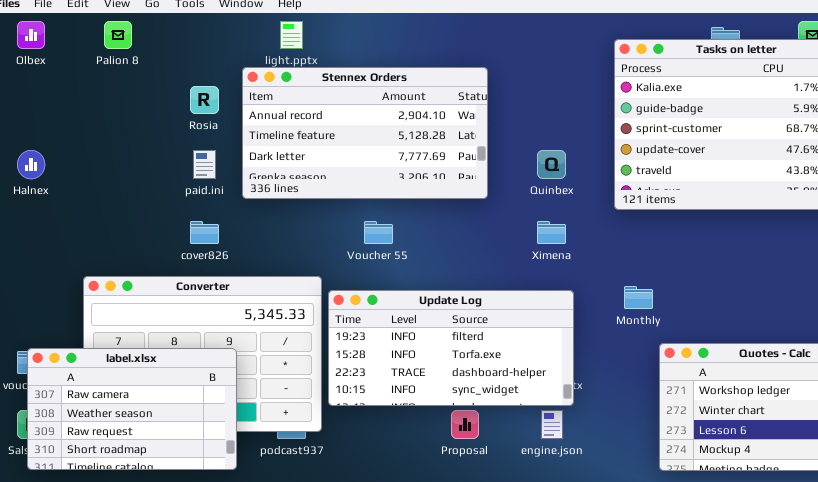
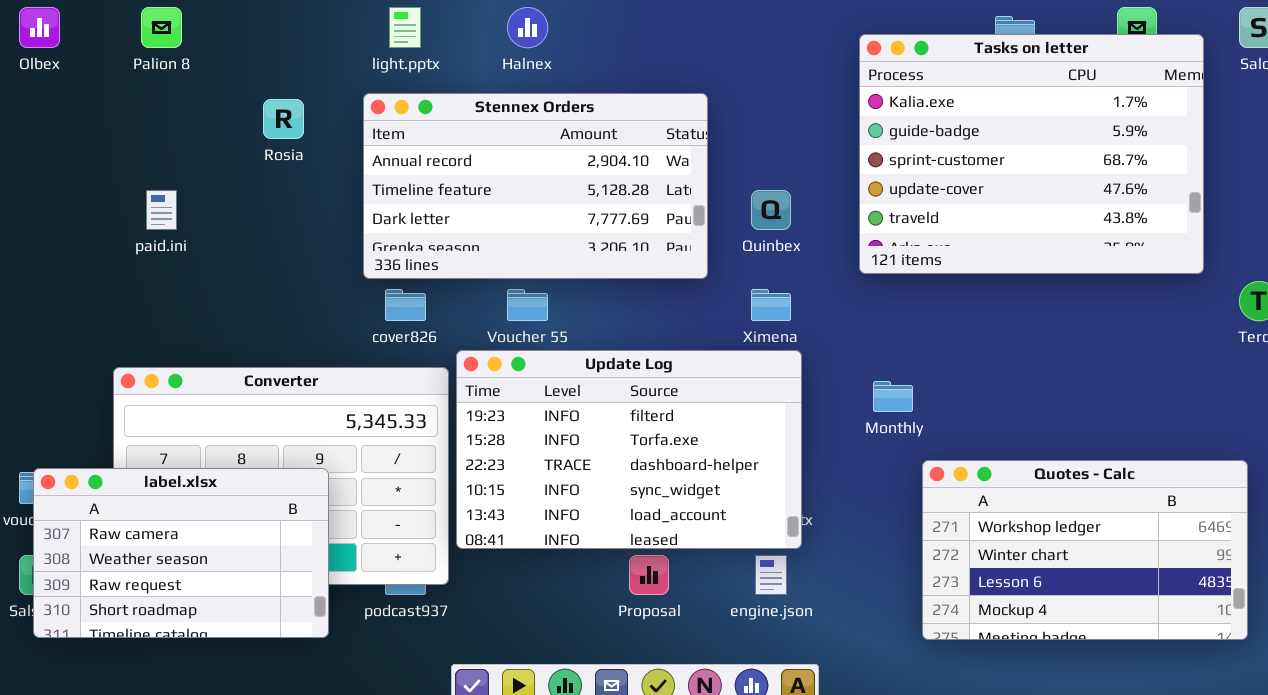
Stennex Orders: [242,67,488,199] -> [363,93,708,279], moved
Halnex: [17,150,45,179] -> [507,7,548,48], moved
paid.ini: [193,150,216,179] -> [146,190,177,230], moved
cover826: [190,221,219,244] -> [385,289,426,321], moved
Update Log: [328,290,574,406] -> [456,350,802,549], resized

